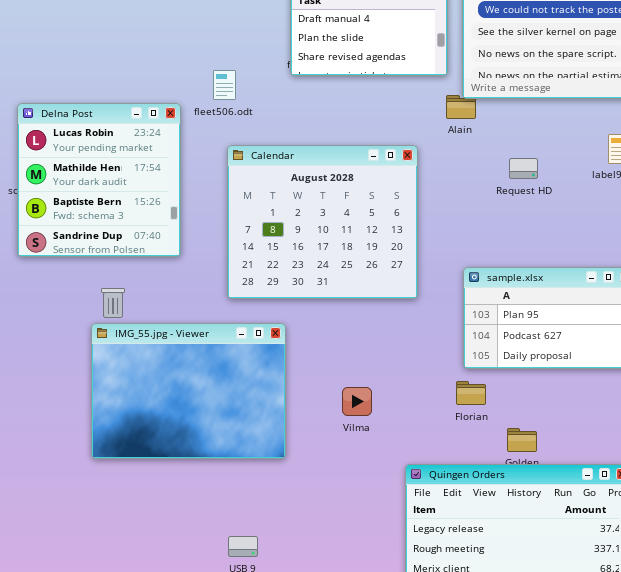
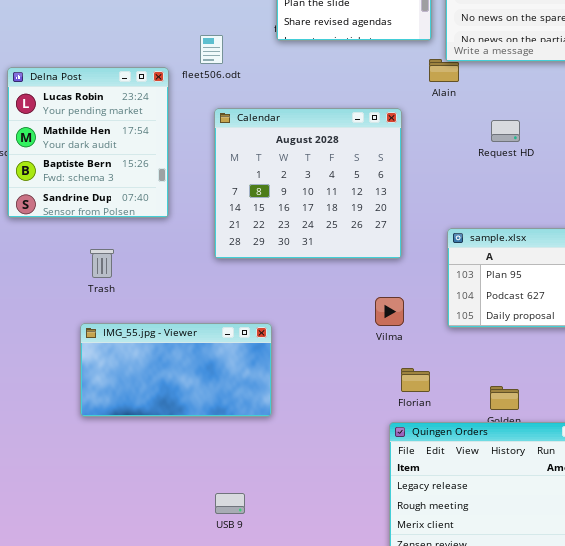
IMG_55.jpg - Viewer: [91,323,286,459] -> [80,323,272,417], resized
Florian: [456,381,486,405] -> [401,368,430,392], moved
Vilma: [342,387,372,416] -> [375,297,404,326], moved

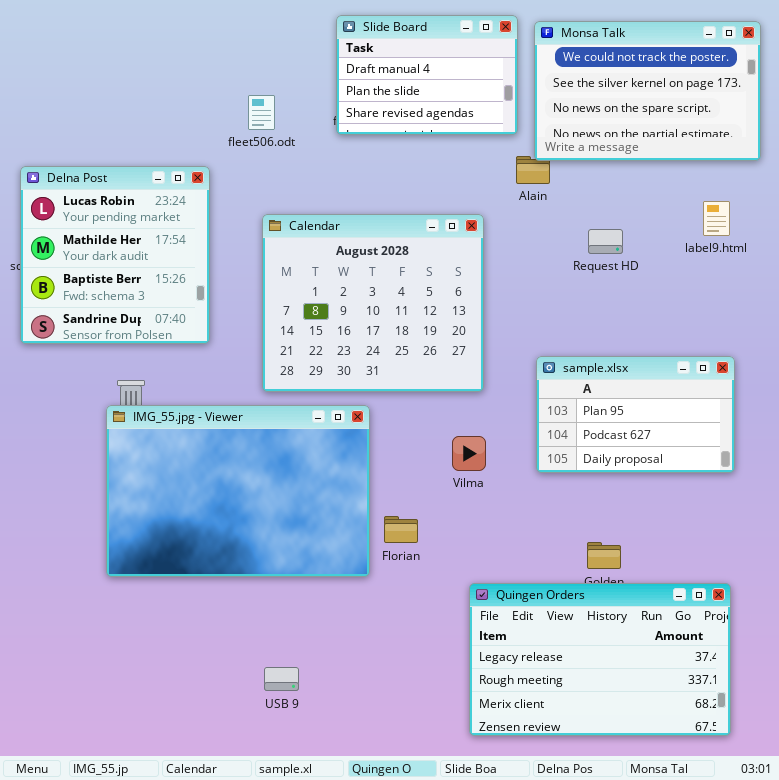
fleet506.odt: [200,35,223,64] -> [248,95,275,130], moved
IMG_55.jpg - Viewer: [80,323,272,417] -> [106,405,370,577], resized
Florian: [401,368,430,392] -> [384,516,418,543], moved

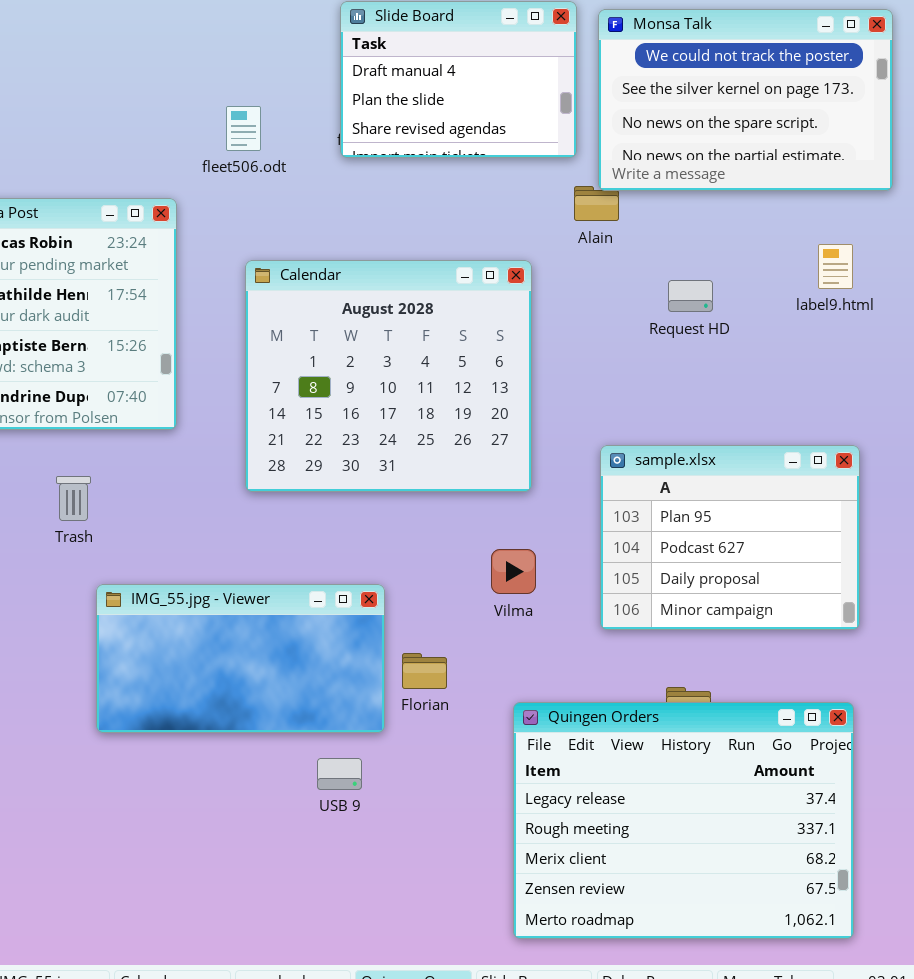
sample.xlsx: [536,356,735,473] -> [600,445,860,630], resized
IMG_55.jpg - Viewer: [106,405,370,577] -> [96,584,385,733], resized
Quingen Orders: [469,583,731,736] -> [513,702,854,939], resized
USB 9: [264,667,299,691] -> [317,758,362,790], moved

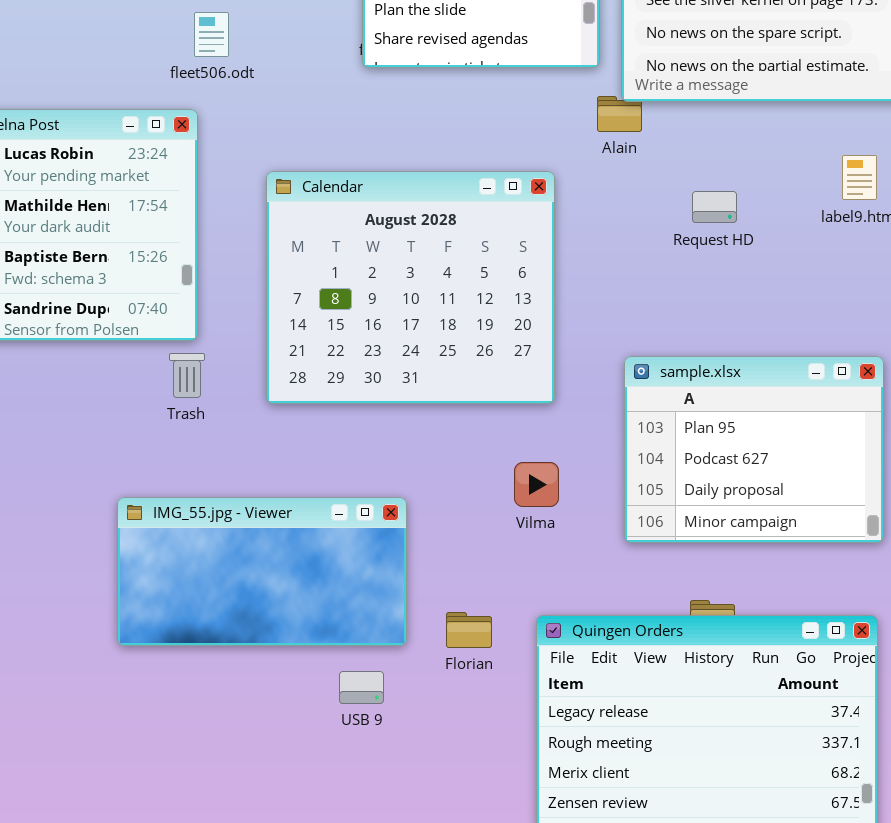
fleet506.odt: [226,106,261,151] -> [194,12,229,57], moved
Trash: [56,476,91,521] -> [169,353,205,398], moved
Florian: [402,653,447,689] -> [446,612,492,648], moved

